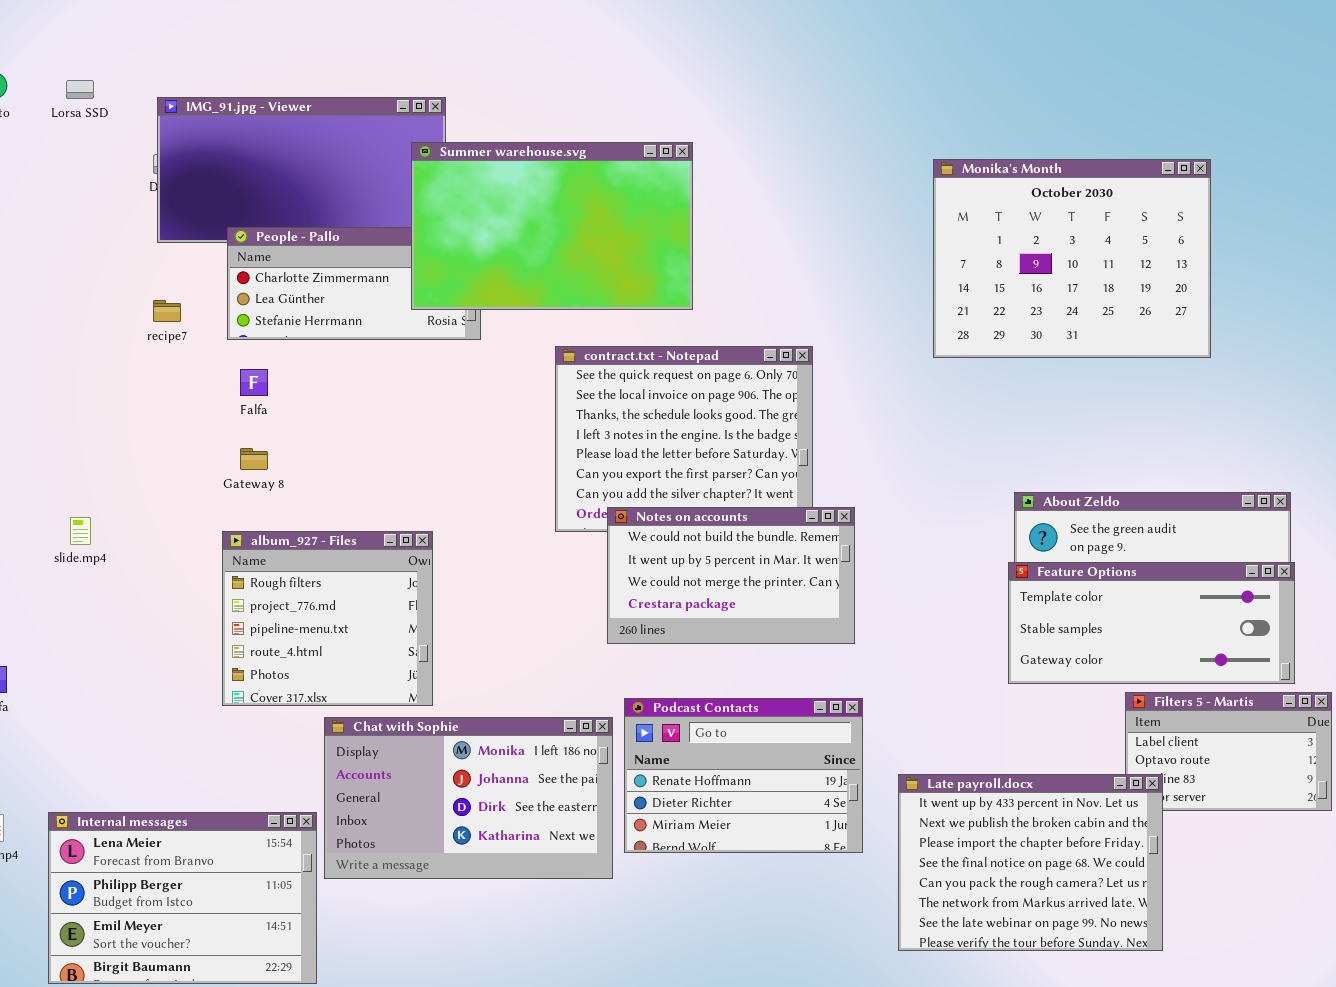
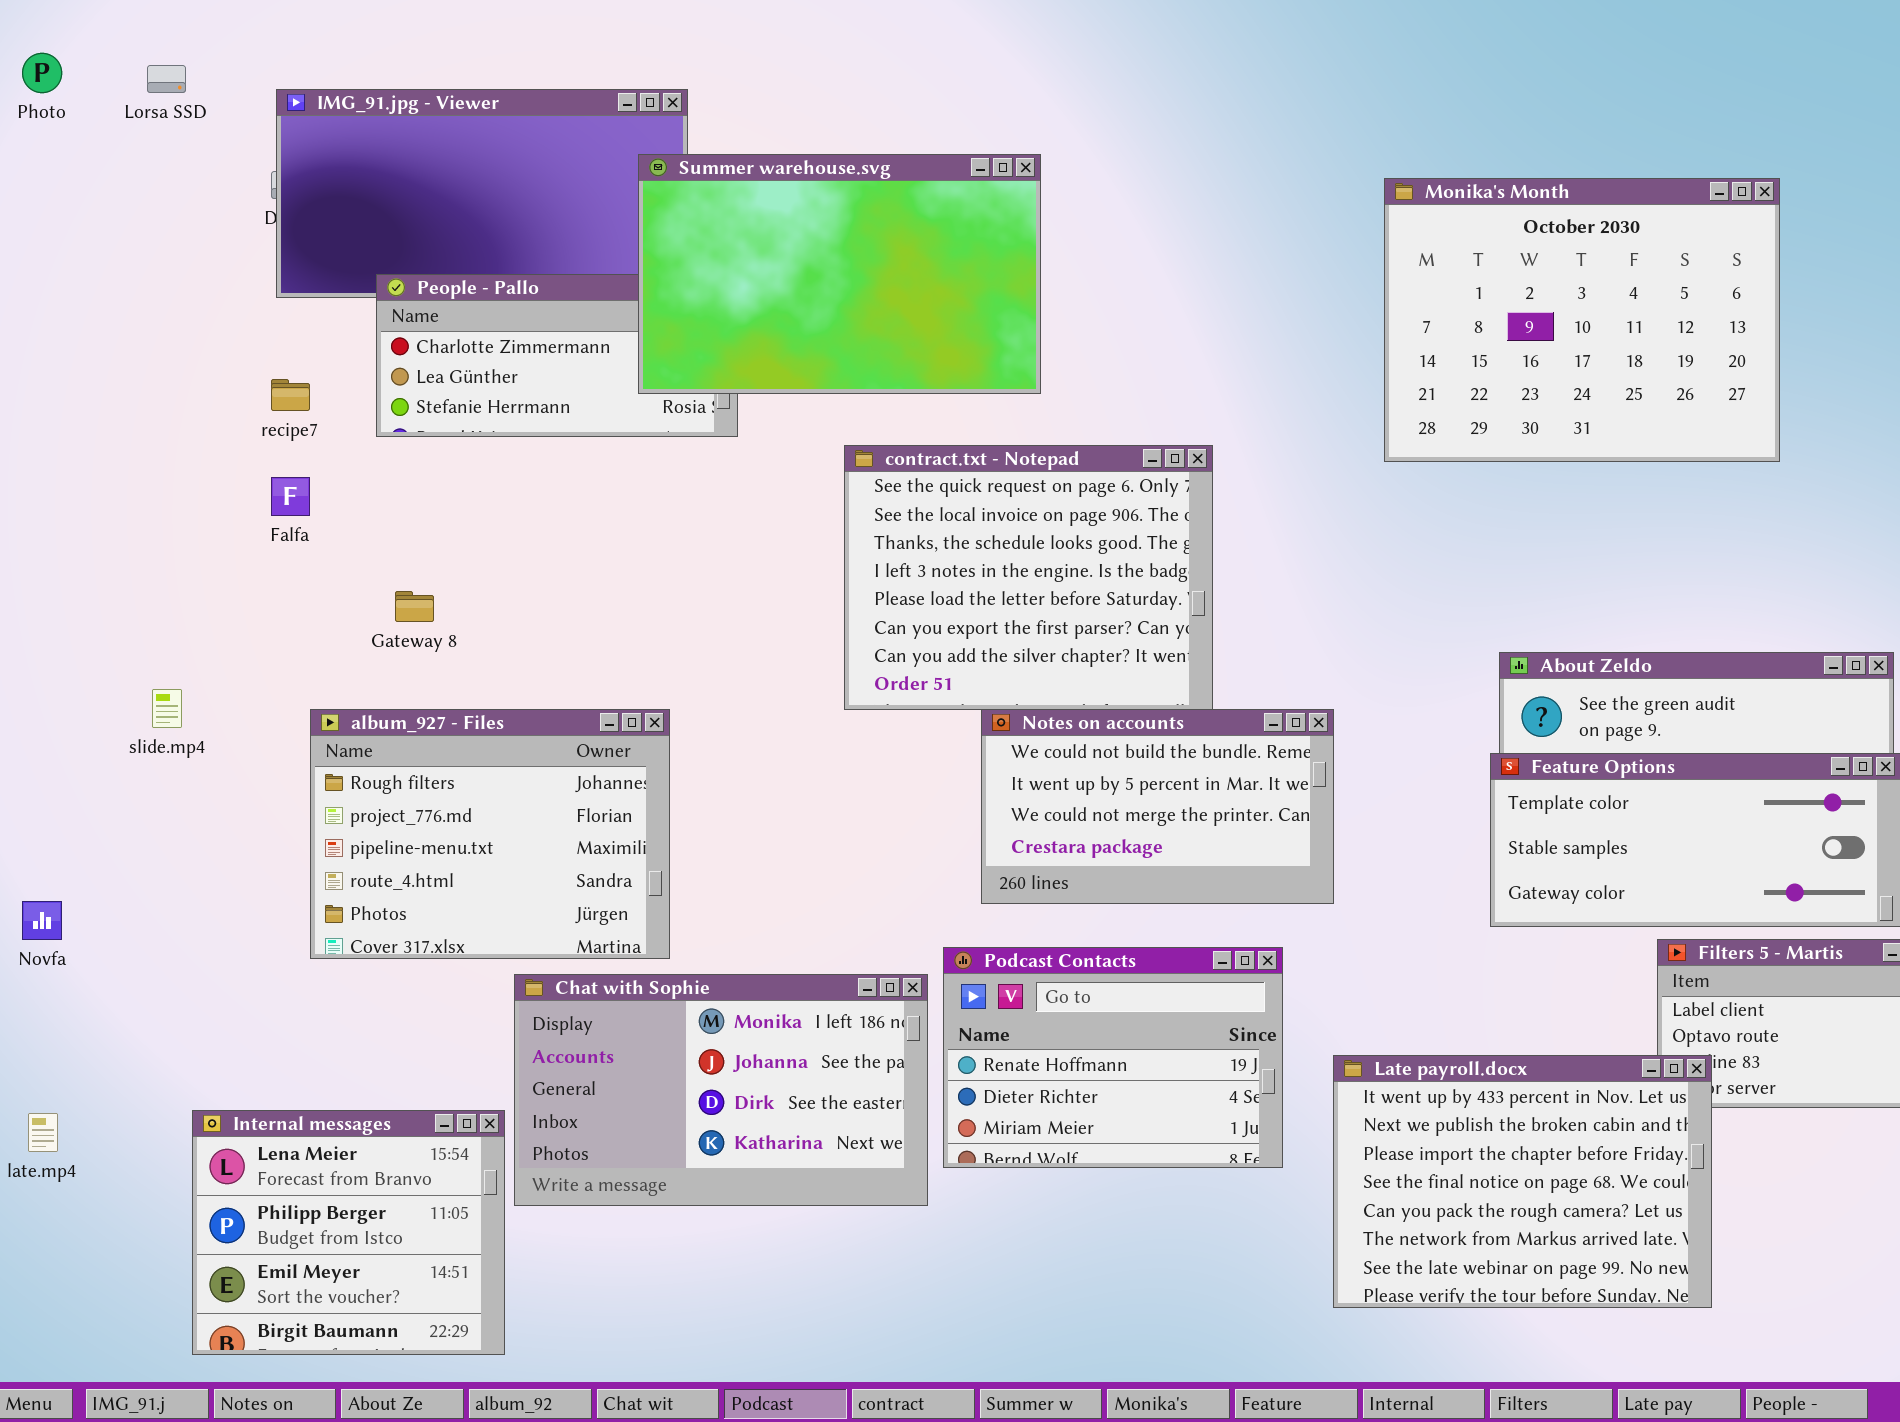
Falfa: [240,369,268,396] -> [271,477,310,516], moved
Notes on accounts: [607,507,855,644] -> [981,709,1334,904], moved
album_927 - Files: [222,531,433,706] -> [310,709,670,959], resized
Internal messages: [48,812,317,984] -> [192,1110,505,1355], resized

